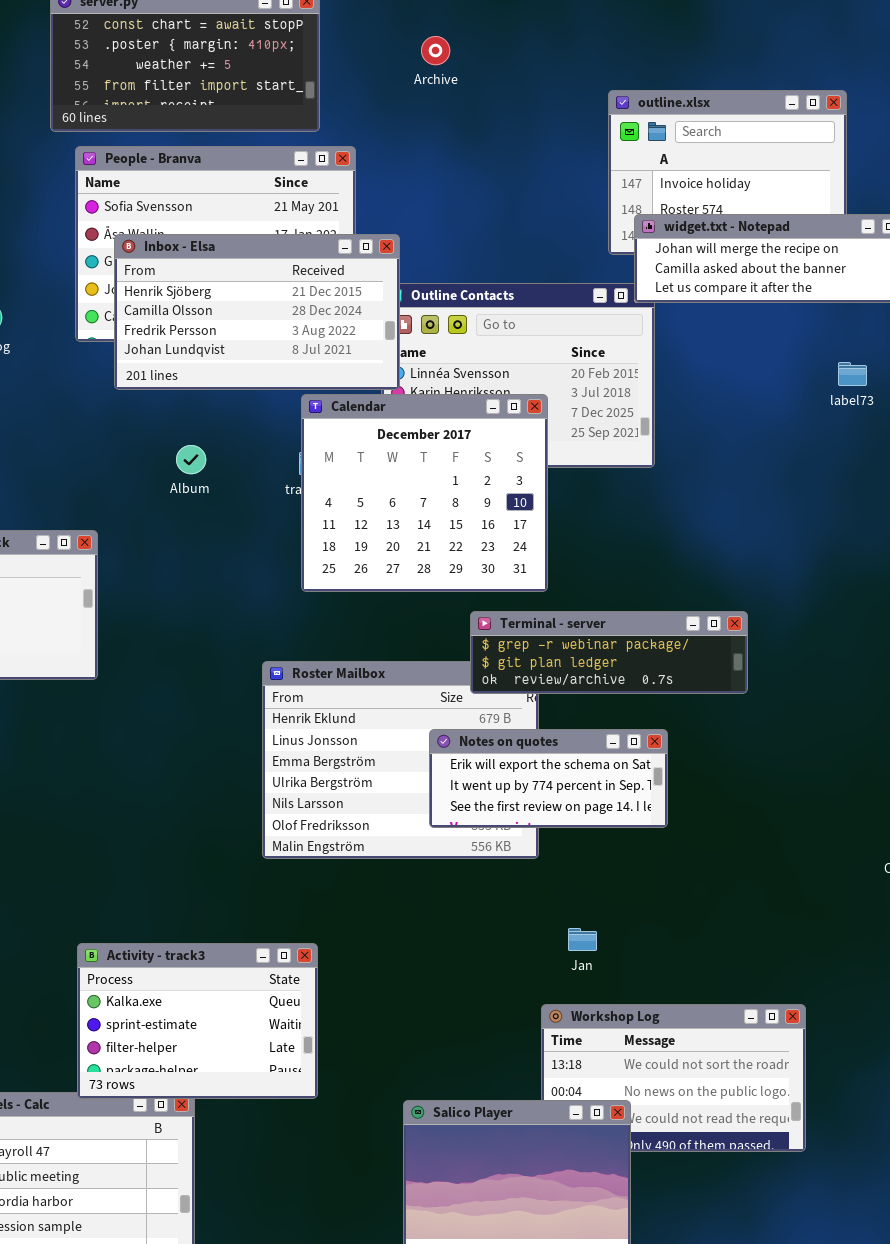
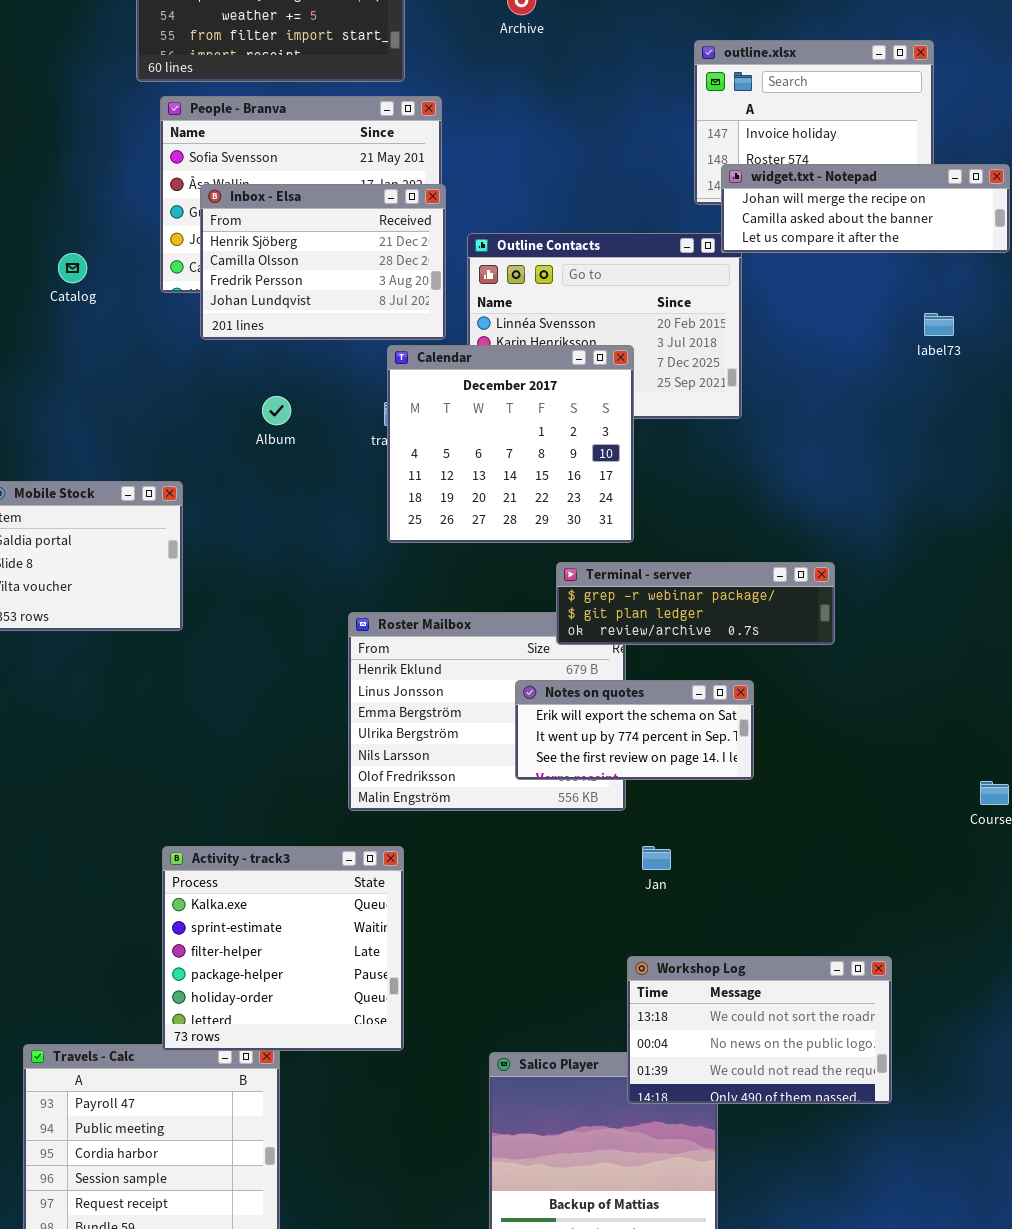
Inbox - Elsa: [114,234,400,390] -> [200,184,446,340], resized
Jan: [568,928,597,951] -> [642,846,671,870], moved
Activity - track3: [77,943,318,1099] -> [162,846,404,1051], resized
Workshop Log: [541,1004,806,1152] -> [627,956,892,1104], raised

